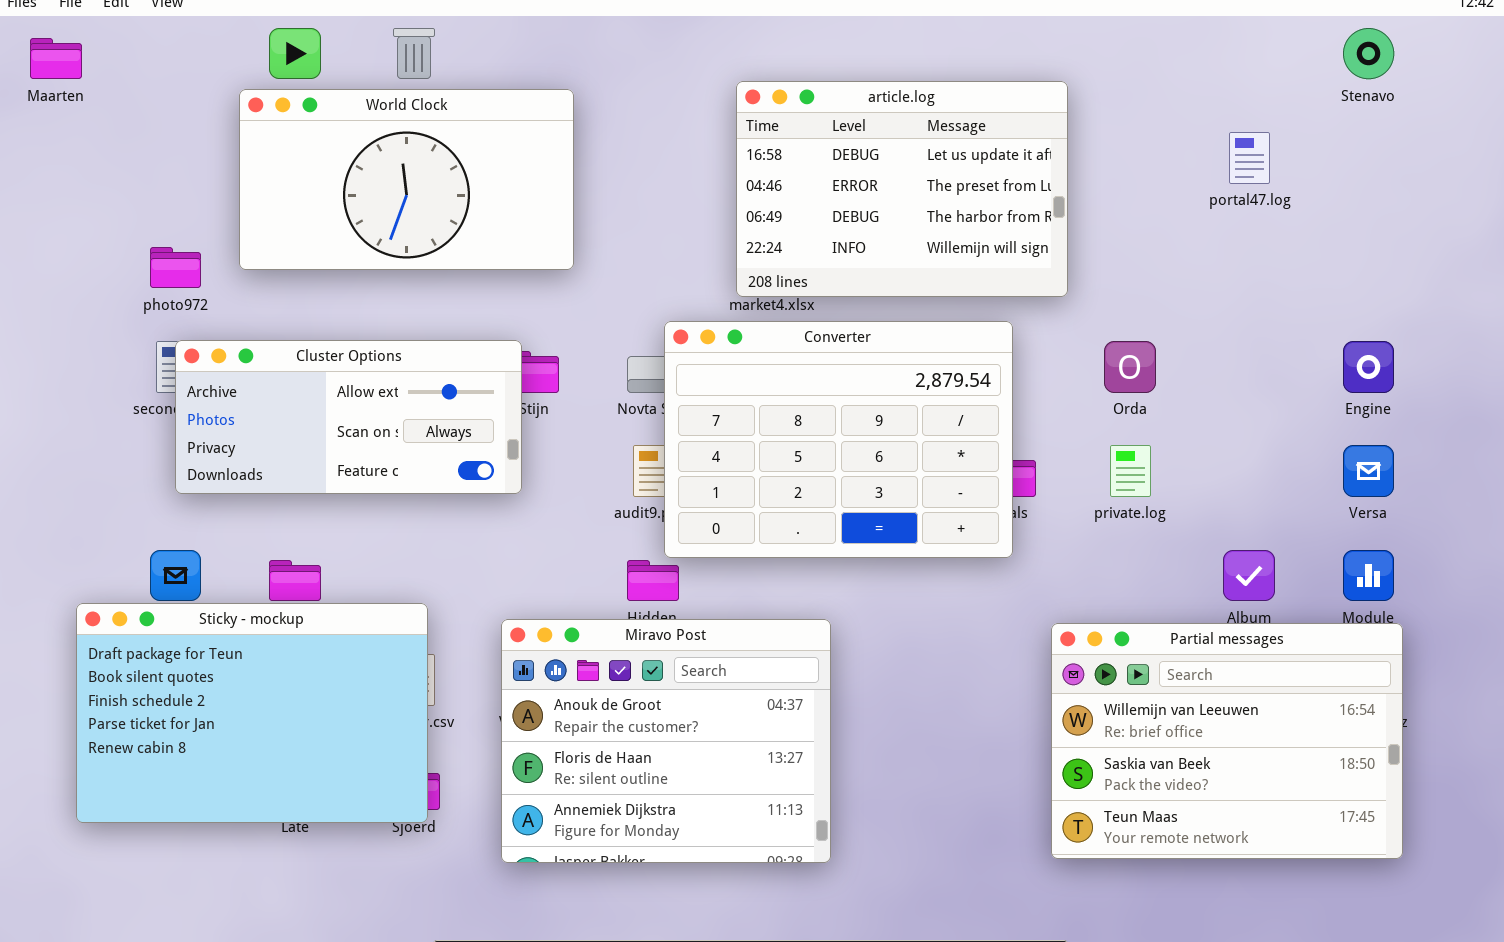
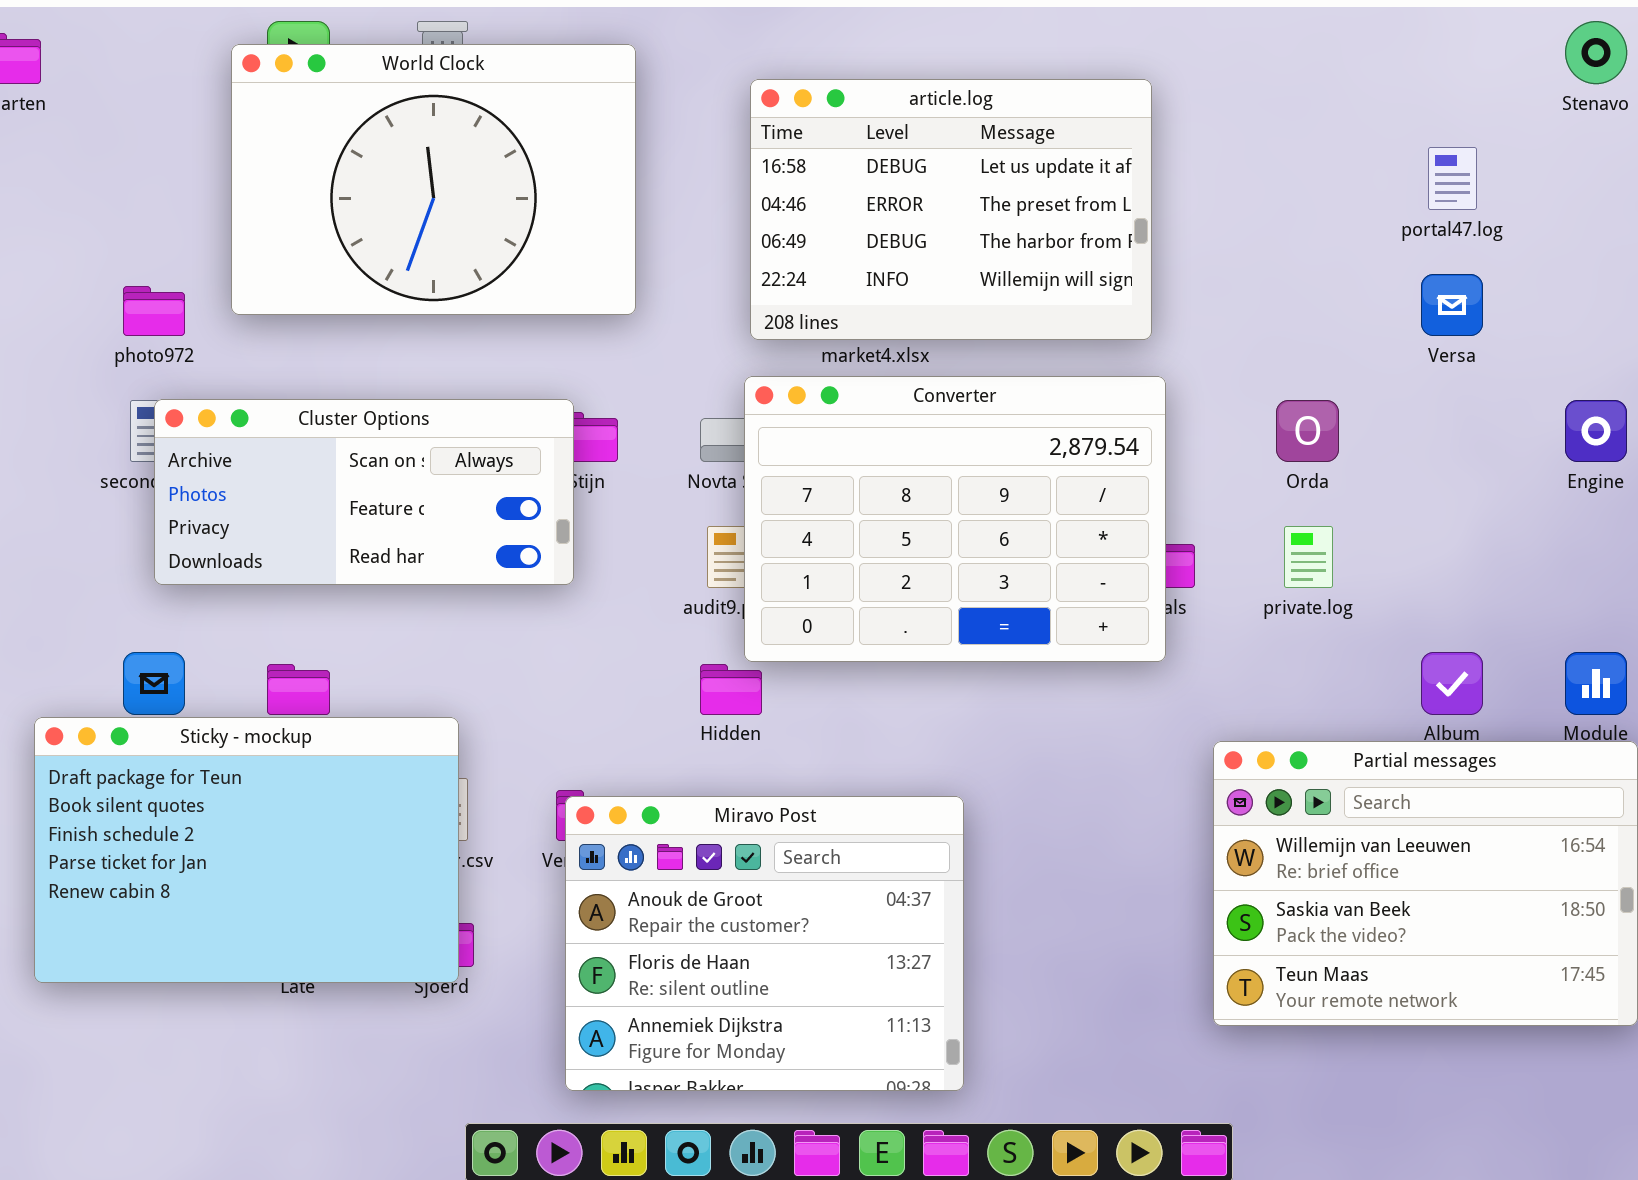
article.log: [736,81,1068,297] -> [750,79,1152,340], moved
World Clock: [239,89,574,270] -> [231,44,636,315], resized
Cluster Options: [175,340,522,494] -> [154,399,574,585], scrolled down 1 row
Versa: [1343,445,1394,497] -> [1421,274,1483,336], moved
Miravo Post: [501,619,831,863] -> [565,796,964,1091], moved

